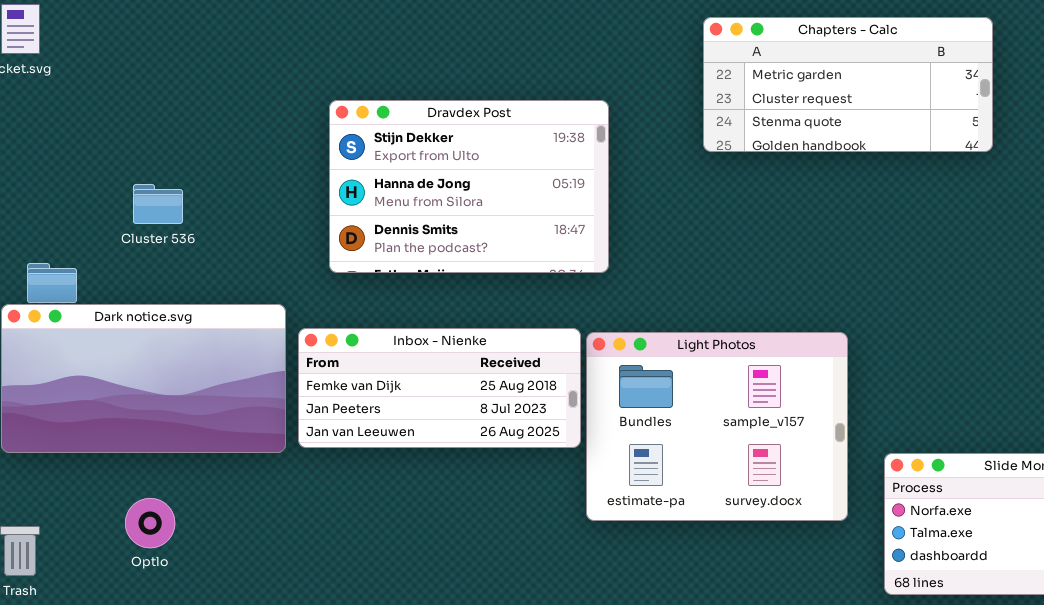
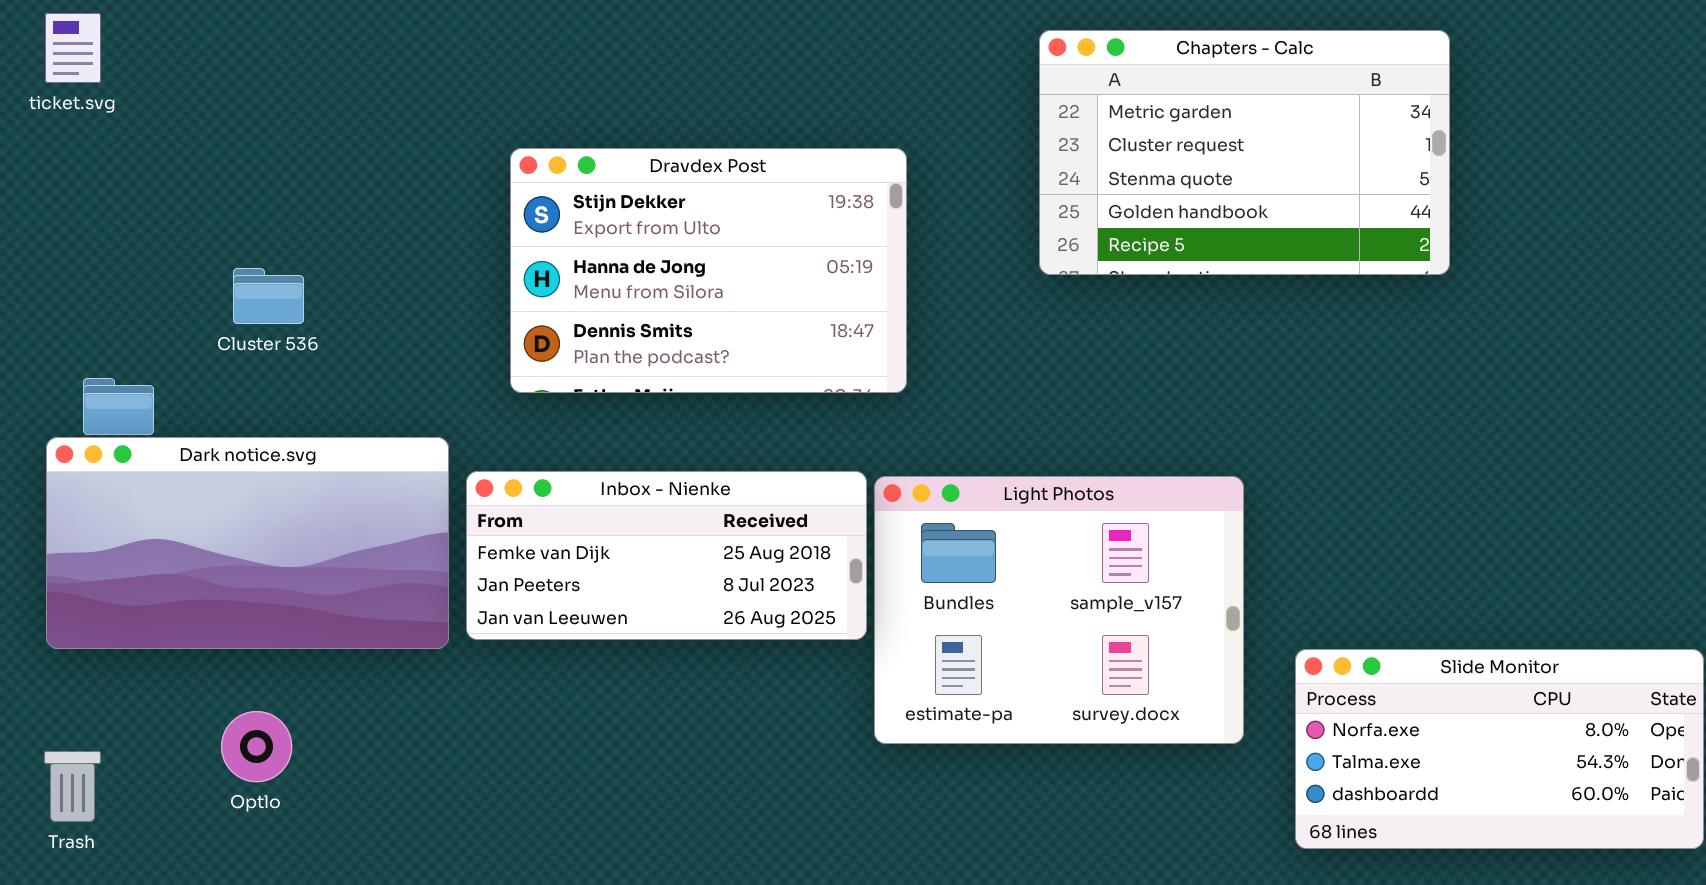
Chapters - Calc: [703,17,993,152] -> [1039,30,1450,275], resized

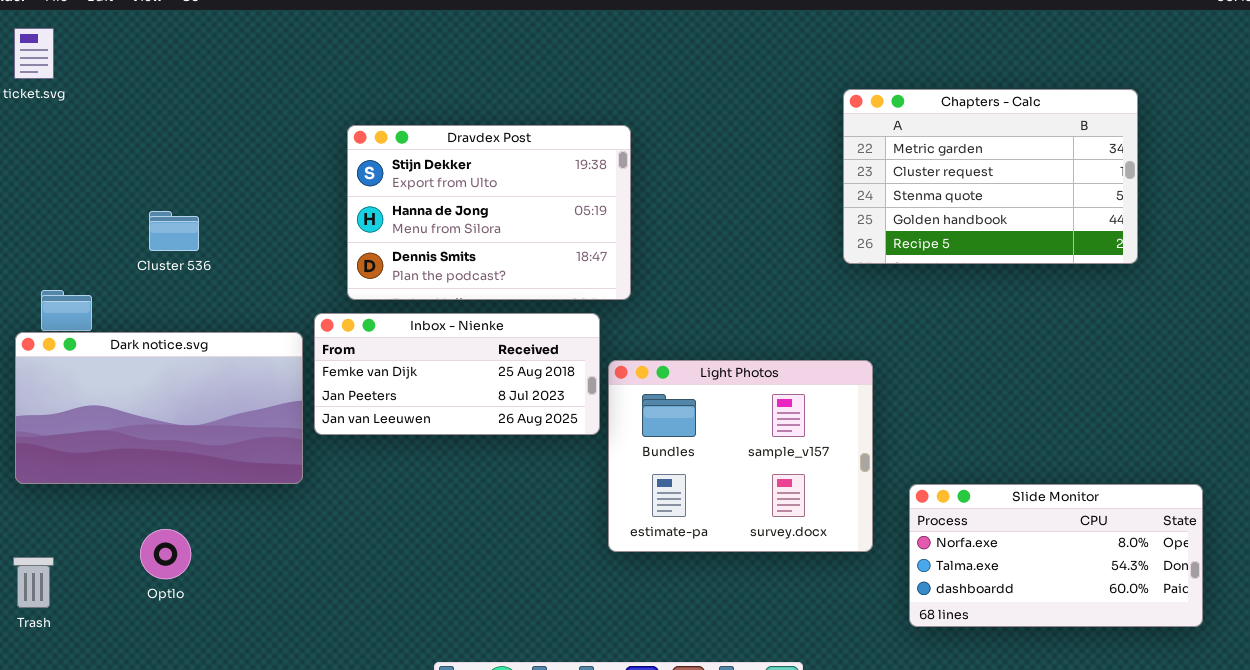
Chapters - Calc: [1039,30,1450,275] -> [843,89,1138,264], moved
Inbox - Nienke: [466,471,867,640] -> [314,313,600,435], moved

